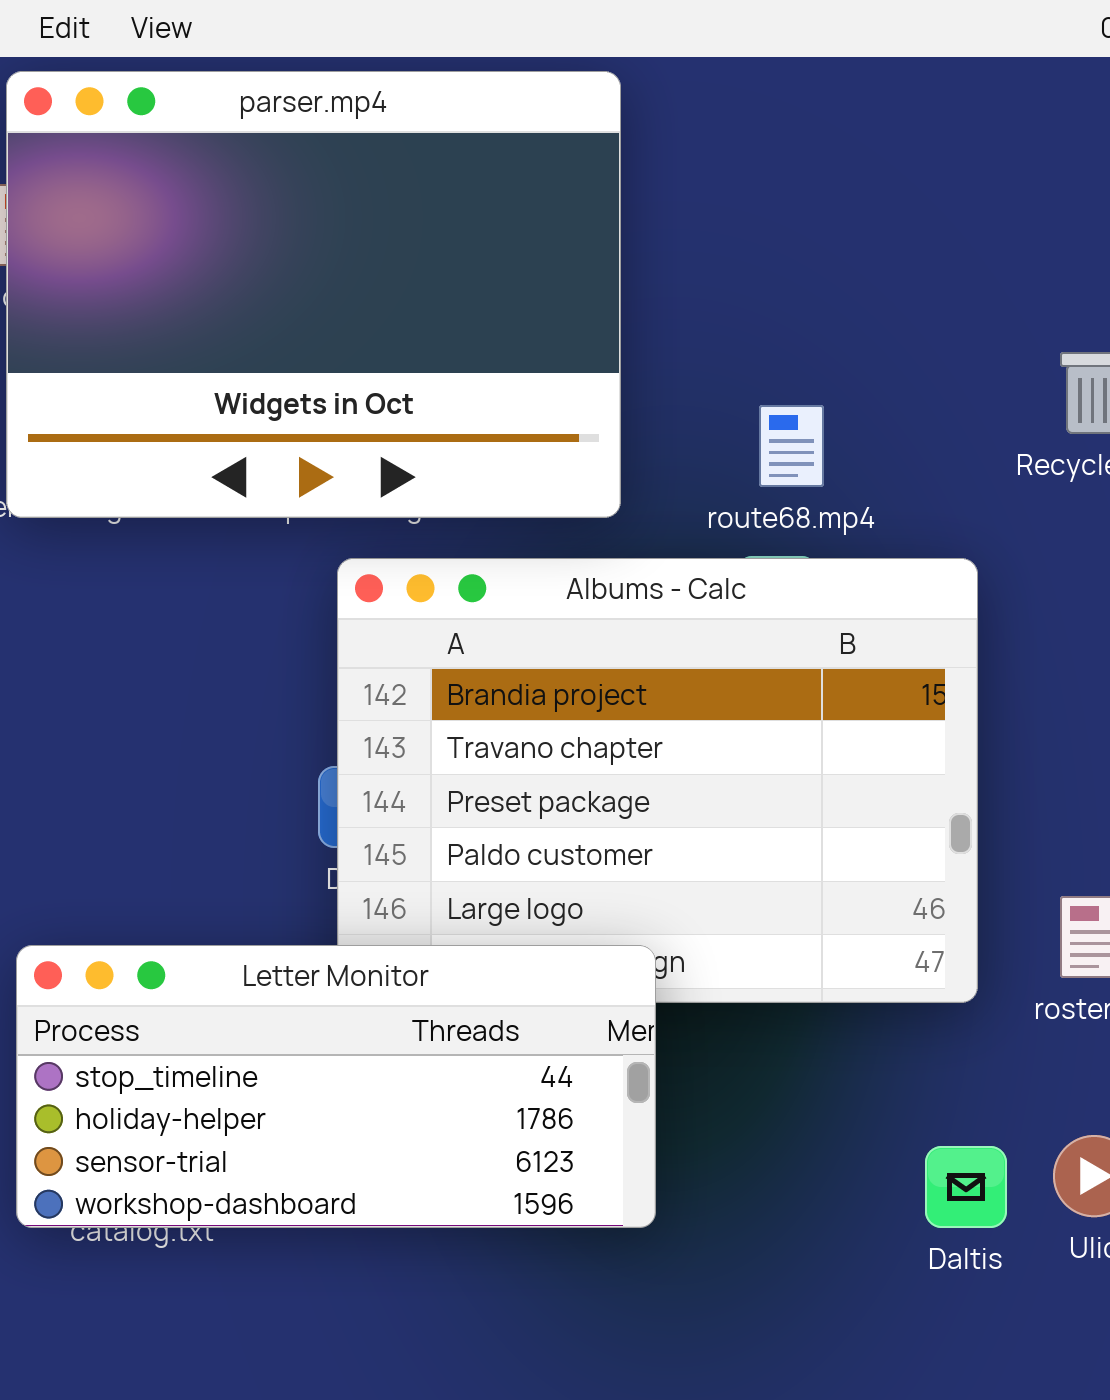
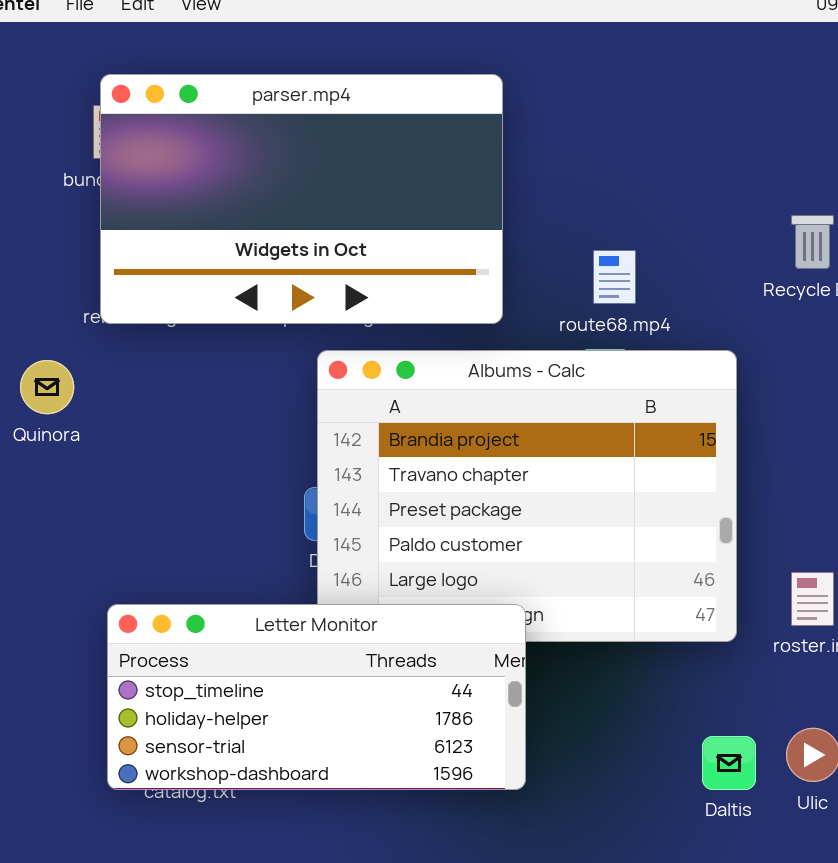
parser.mp4: [6,71,621,518] -> [100,74,503,324], resized

